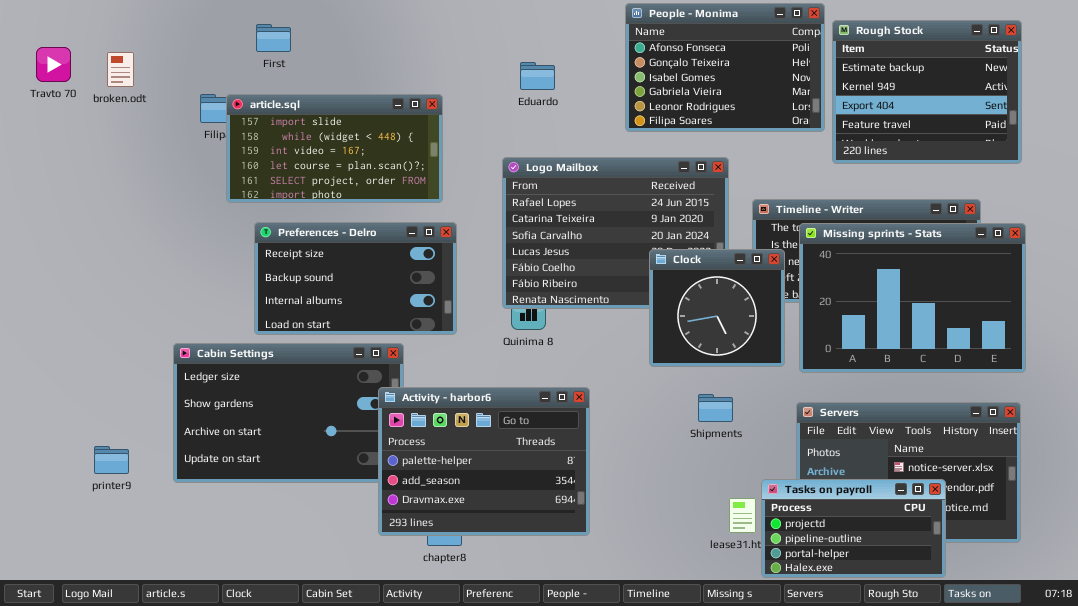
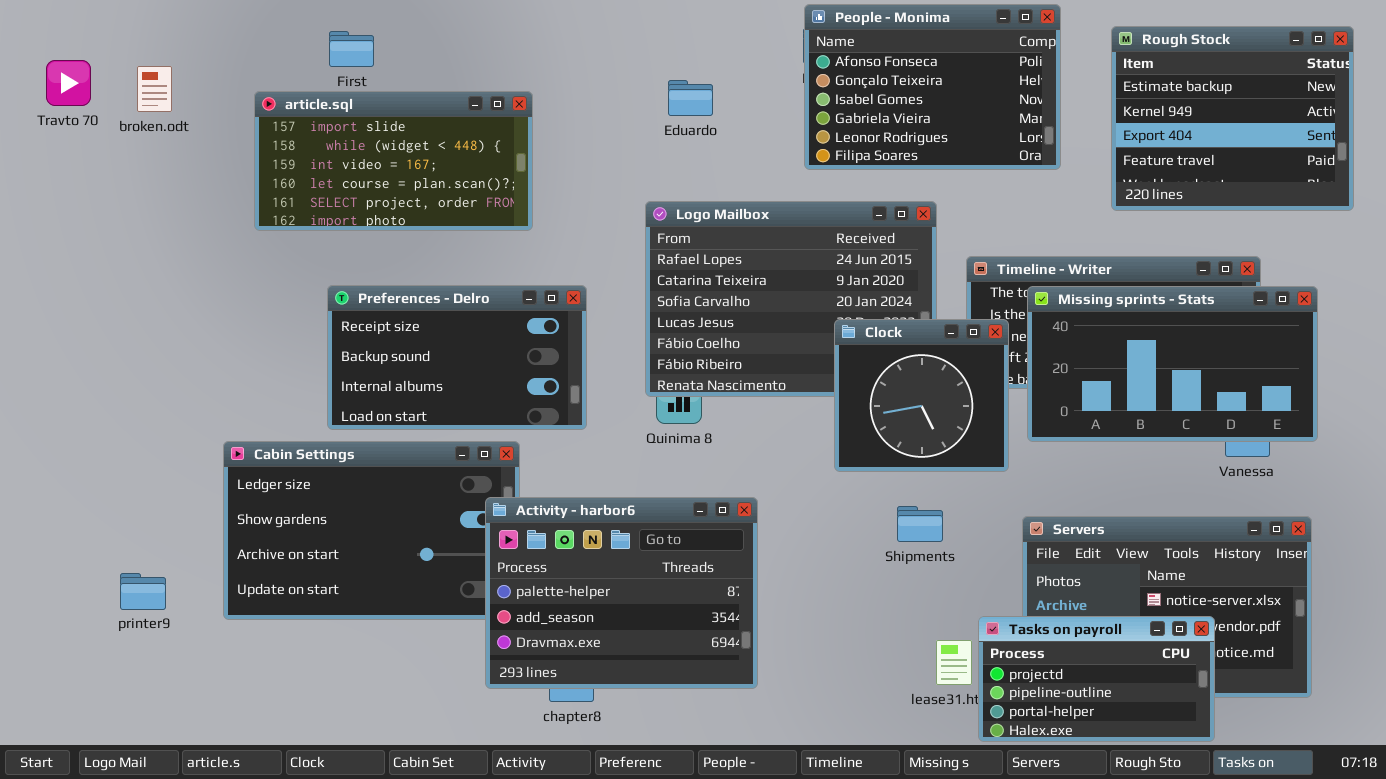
Rough Stock: [832,20,1022,164] -> [1111,26,1354,211], moved
article.sql: [226,94,443,203] -> [254,91,533,231], moved
Missing sprints - Stats: [799,223,1026,373] -> [1027,286,1318,442], resized

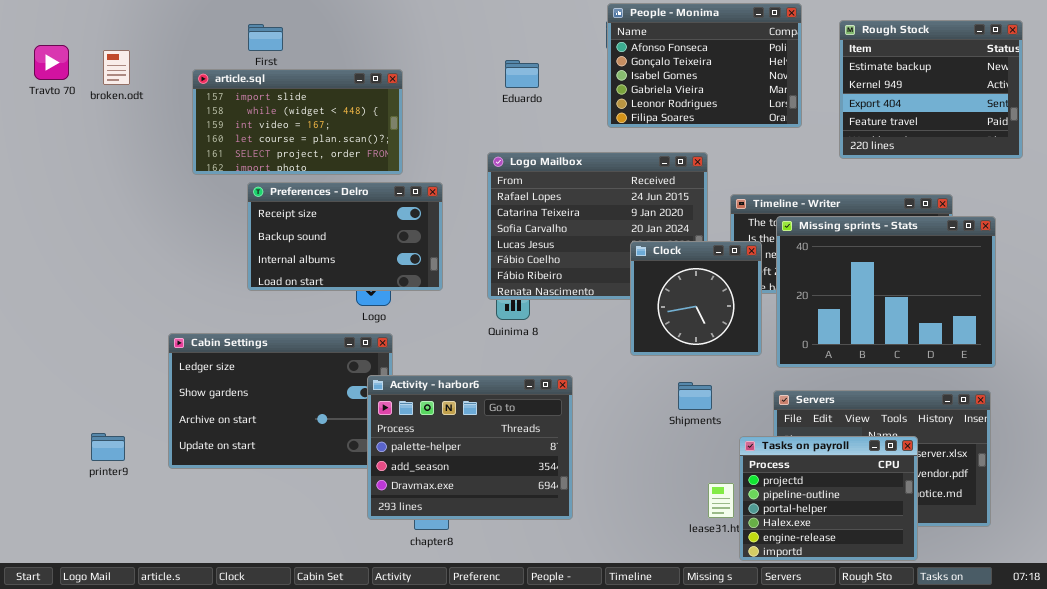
Preferences - Delro: [327,285,587,430] -> [247,182,443,291], moved
Missing sprints - Stats: [1027,286,1318,442] -> [776,216,996,368], resized
Tasks on payroll: [978,616,1215,742] -> [739,436,918,561], resized

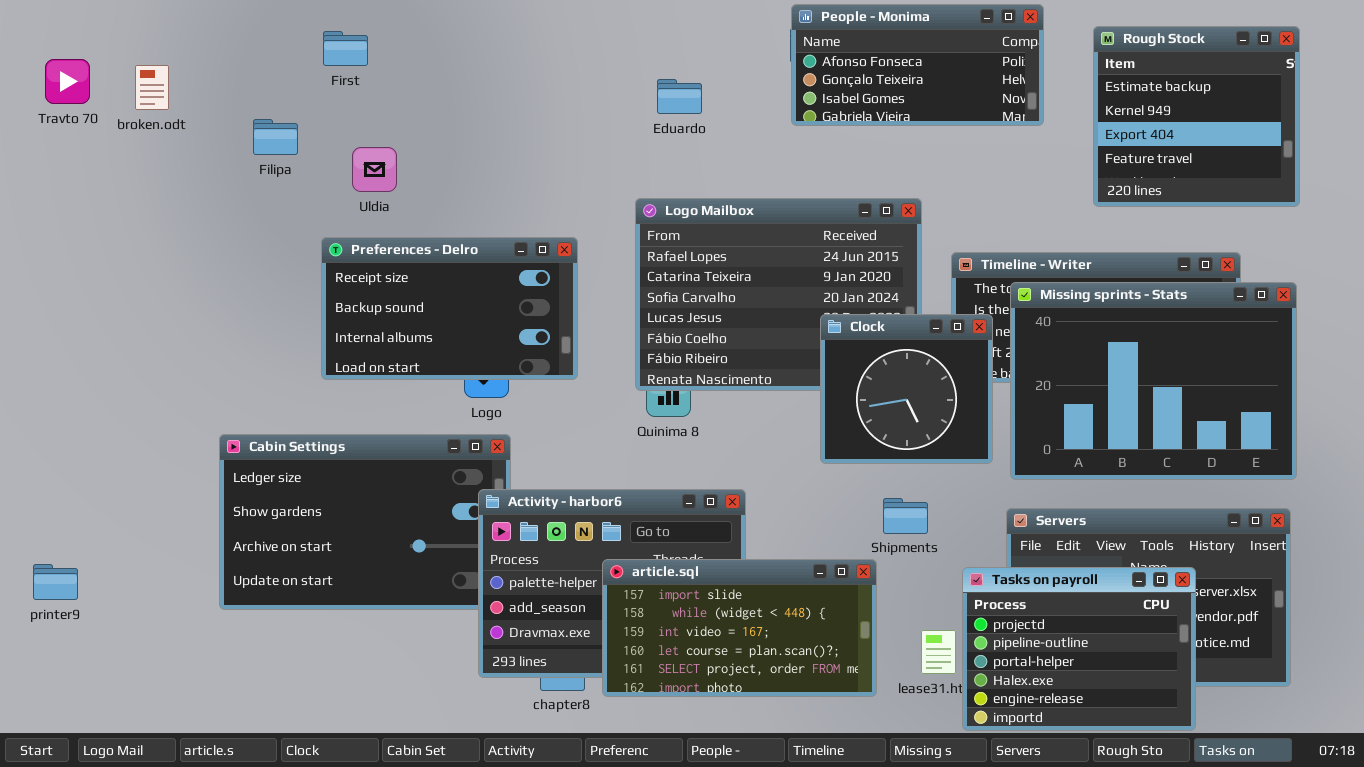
People - Monima: [607,3,802,128] -> [791,4,1044,126], resized
Rough Stock: [839,20,1023,159] -> [1093,26,1300,207], resized
article.sql: [192,69,403,175] -> [602,559,877,697], moved
printer9: [91,433,125,461] -> [33,564,78,600], moved

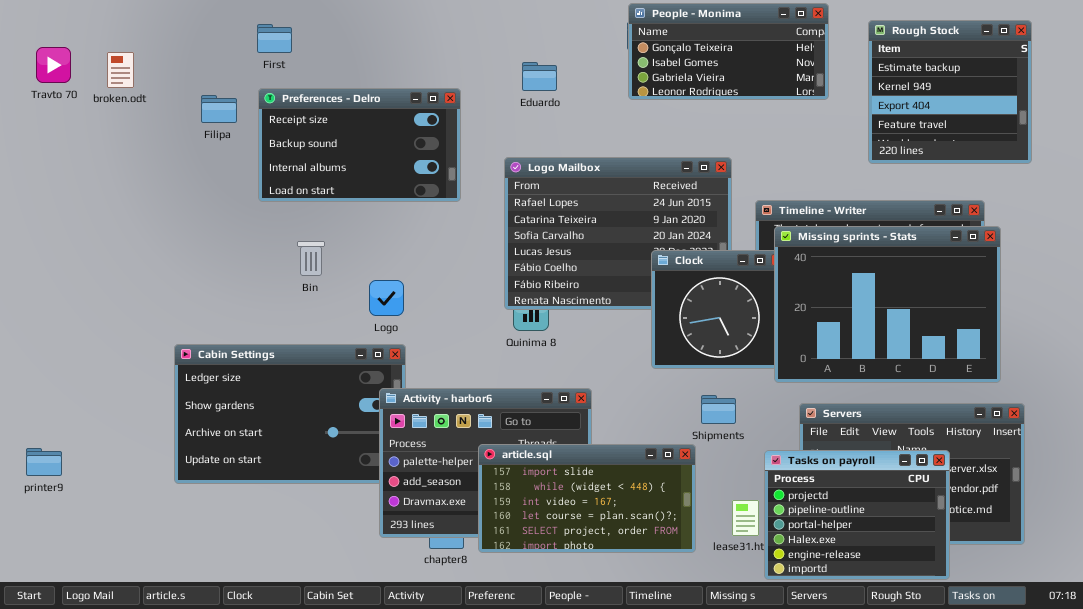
People - Monima: [791,4,1044,126] -> [628,3,829,100], scrolled down 1 row
Preferences - Delro: [321,237,578,380] -> [258,88,461,202], moved
Missing sprints - Stats: [1010,282,1297,480] -> [774,226,1001,383], moved

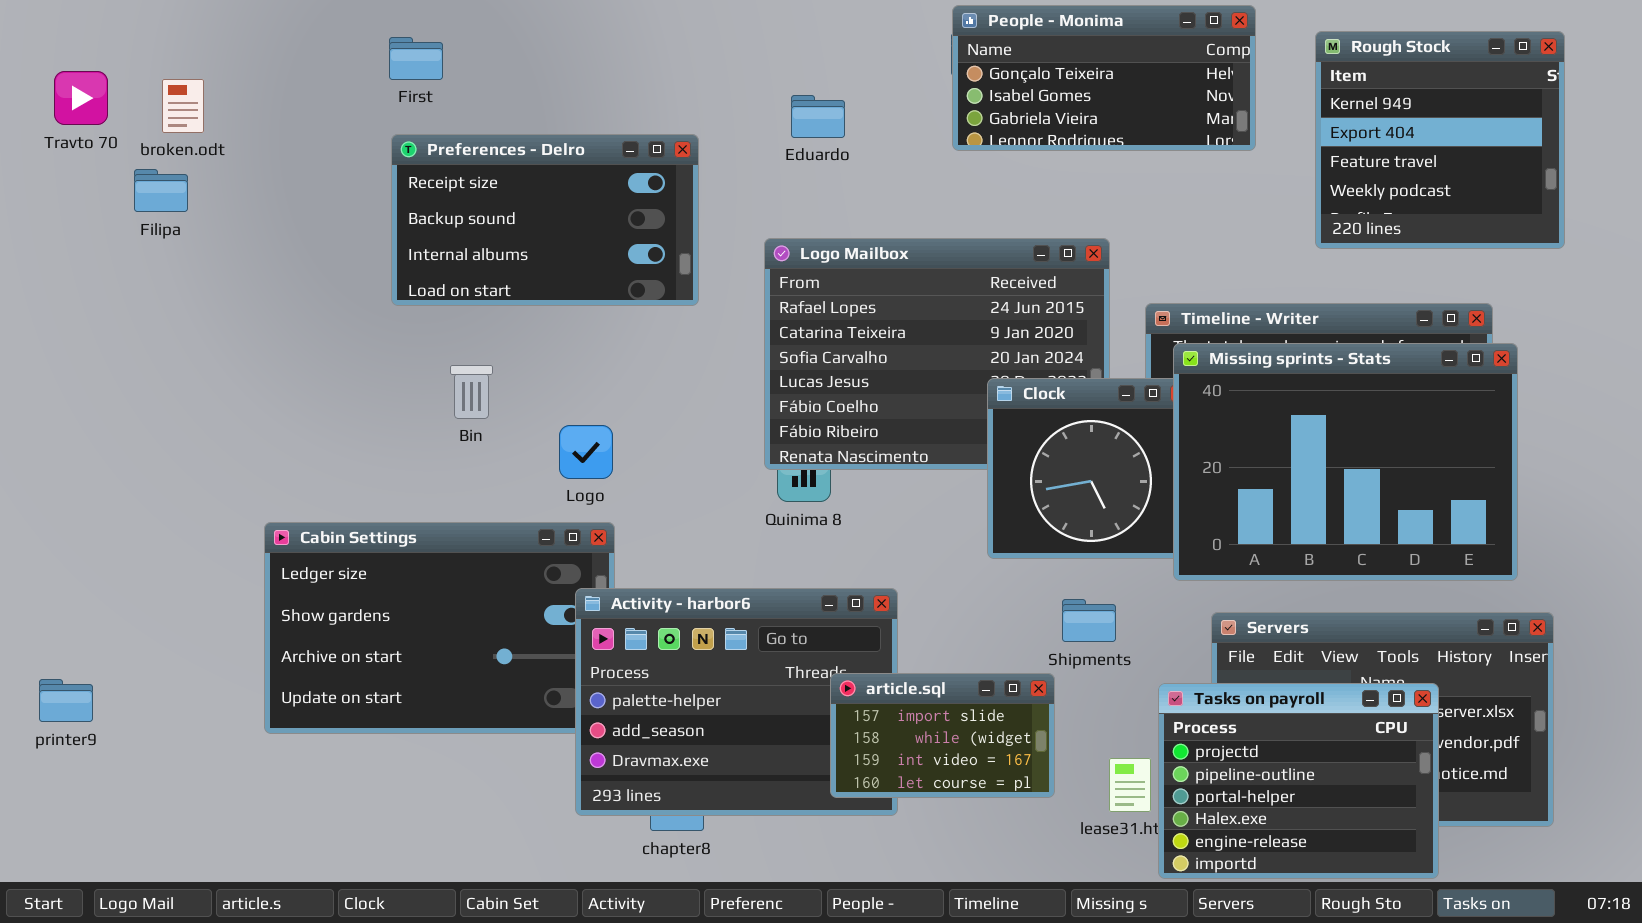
Rough Stock: [868,20,1032,164] -> [1315,31,1565,249], scrolled down 1 row
Filipa: [201,95,237,123] -> [134,169,188,212], moved
article.sql: [478,444,696,553] -> [830,673,1055,798], resized

